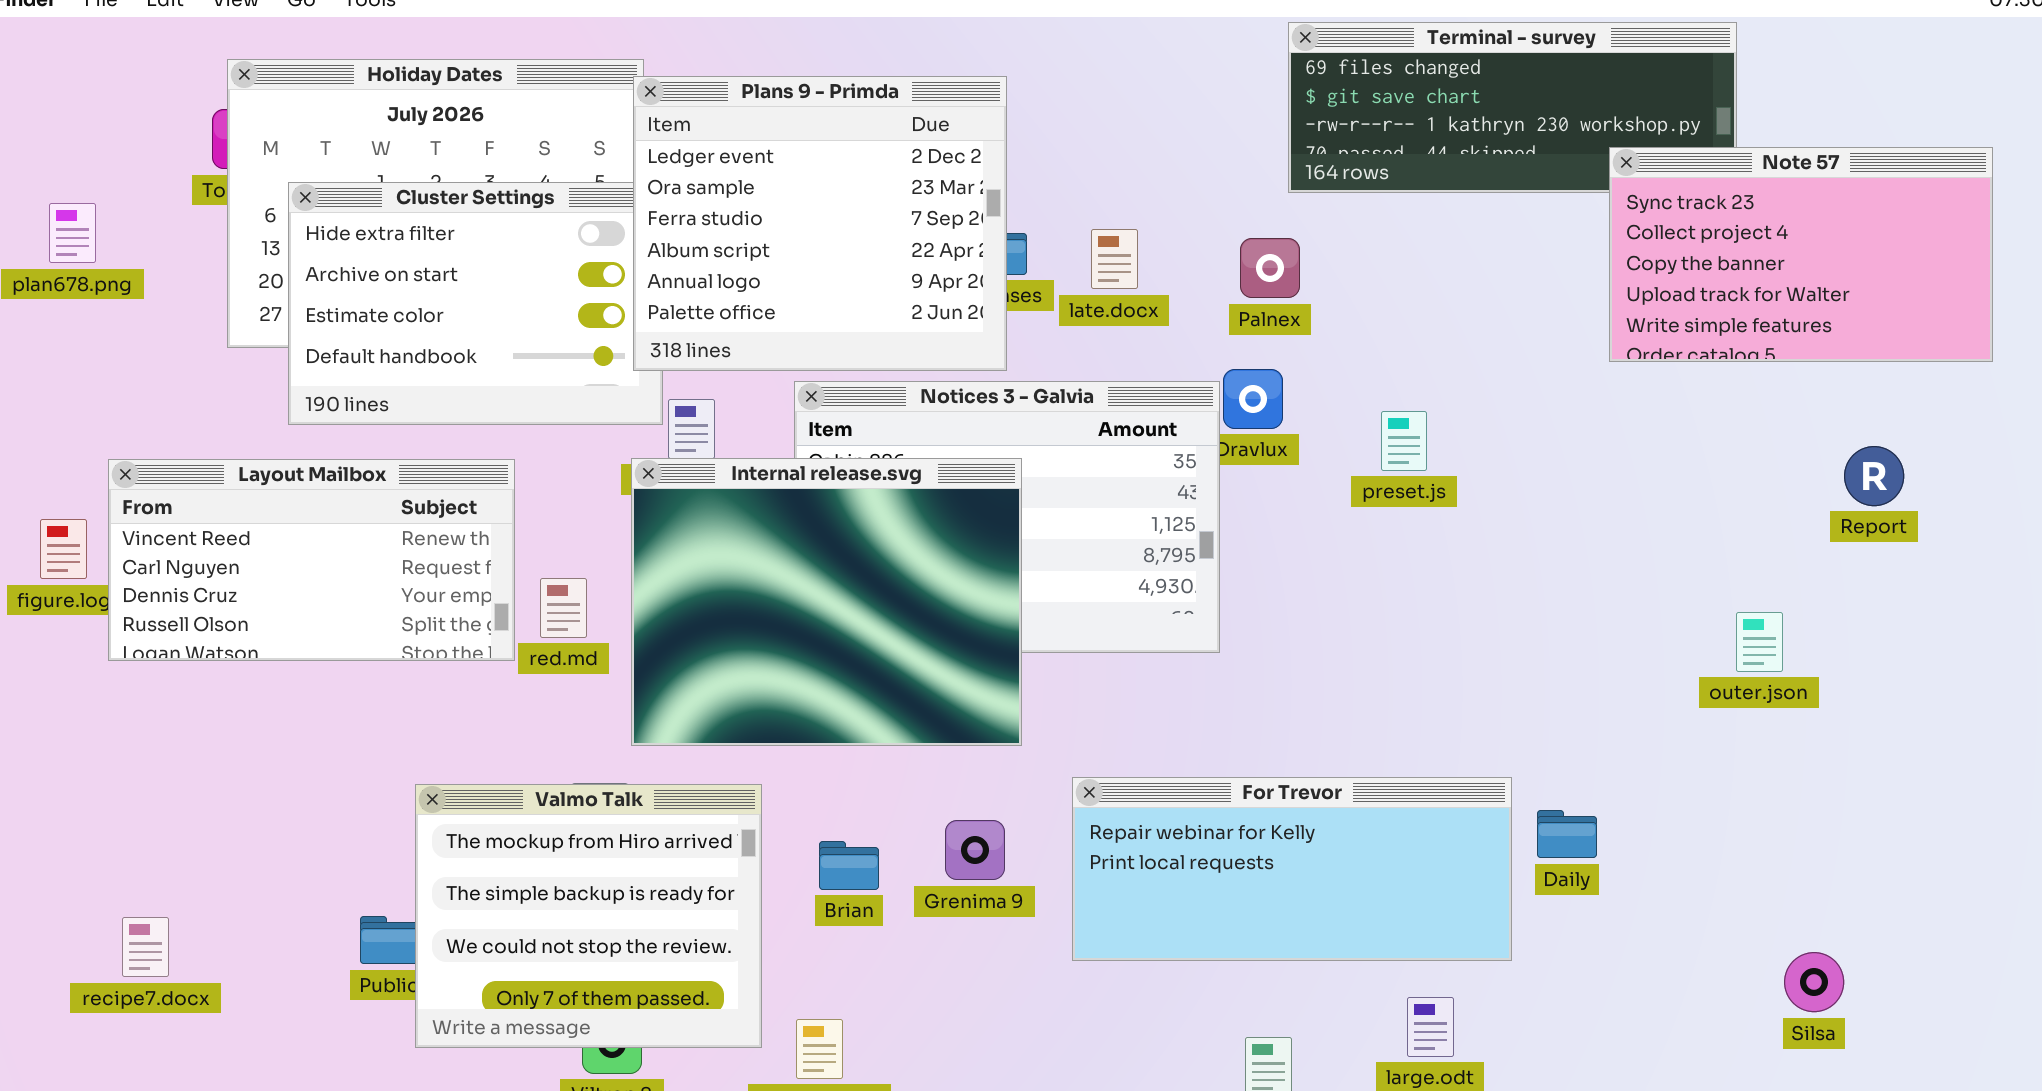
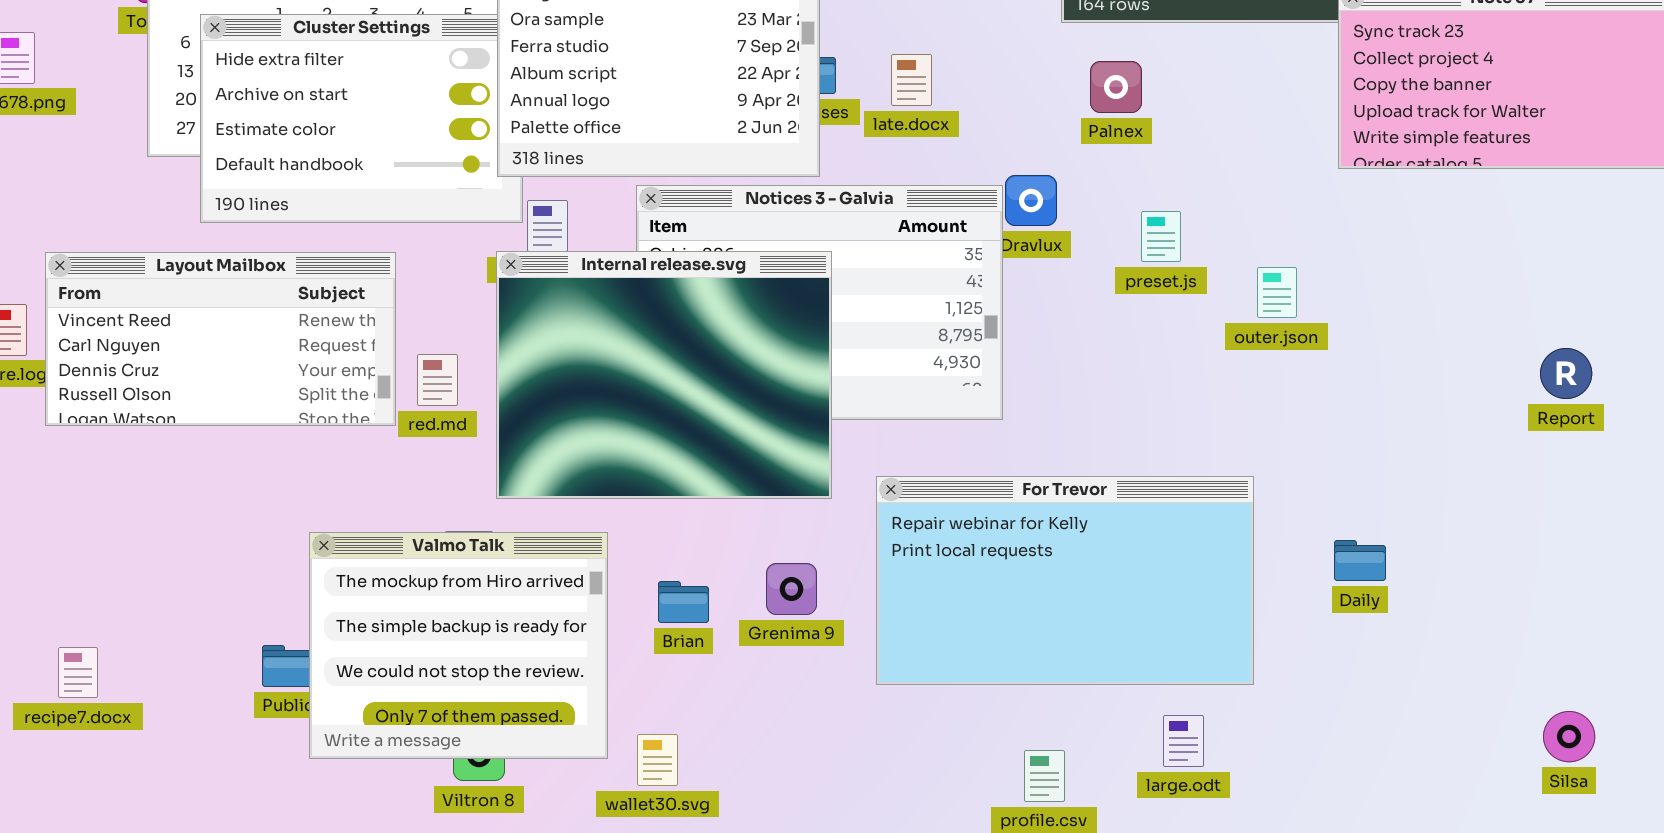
Palnex: [1240,238,1300,298] -> [1090,61,1142,113], moved
Report: [1844,446,1904,506] -> [1540,348,1592,399], moved
outer.json: [1736,612,1783,672] -> [1257,267,1297,318], moved
For Trevor: [1072,777,1512,961] -> [876,476,1254,685], resized
Daily: [1537,810,1597,858] -> [1334,540,1386,581], moved
Silsa: [1784,952,1844,1012] -> [1543,711,1595,762], moved

